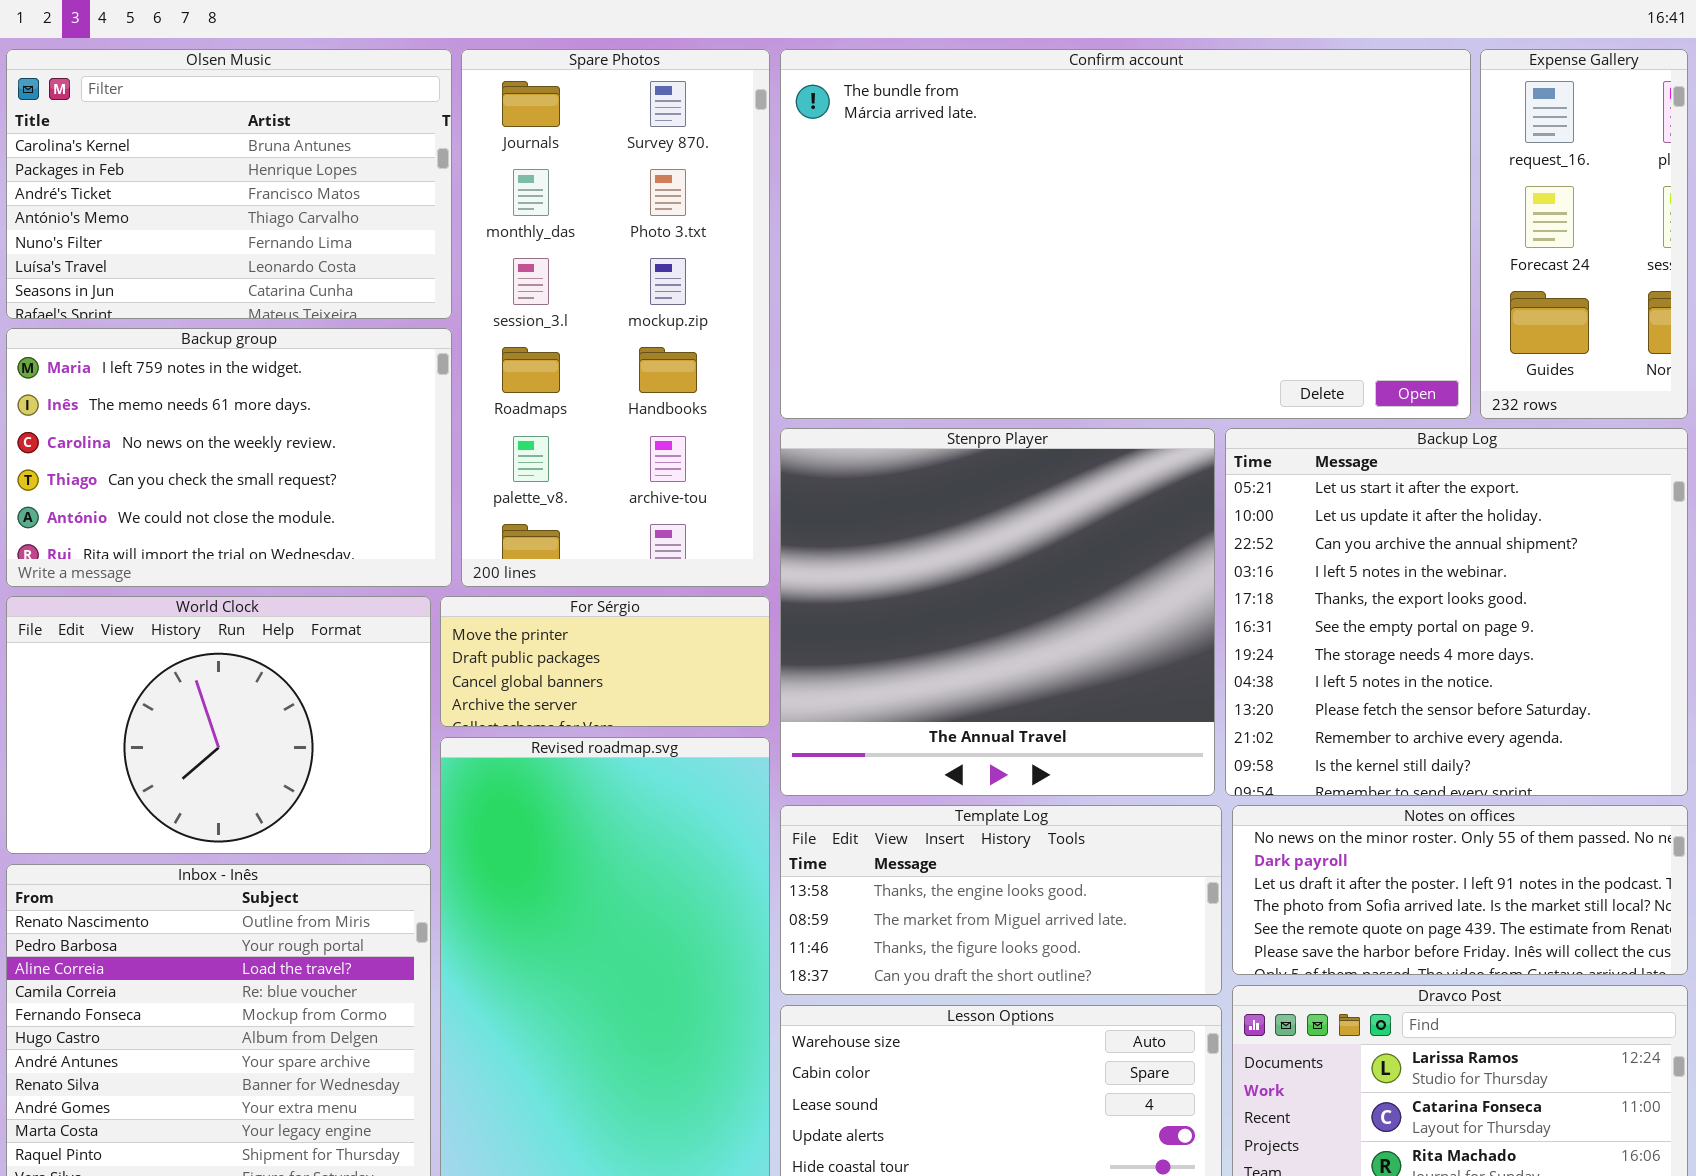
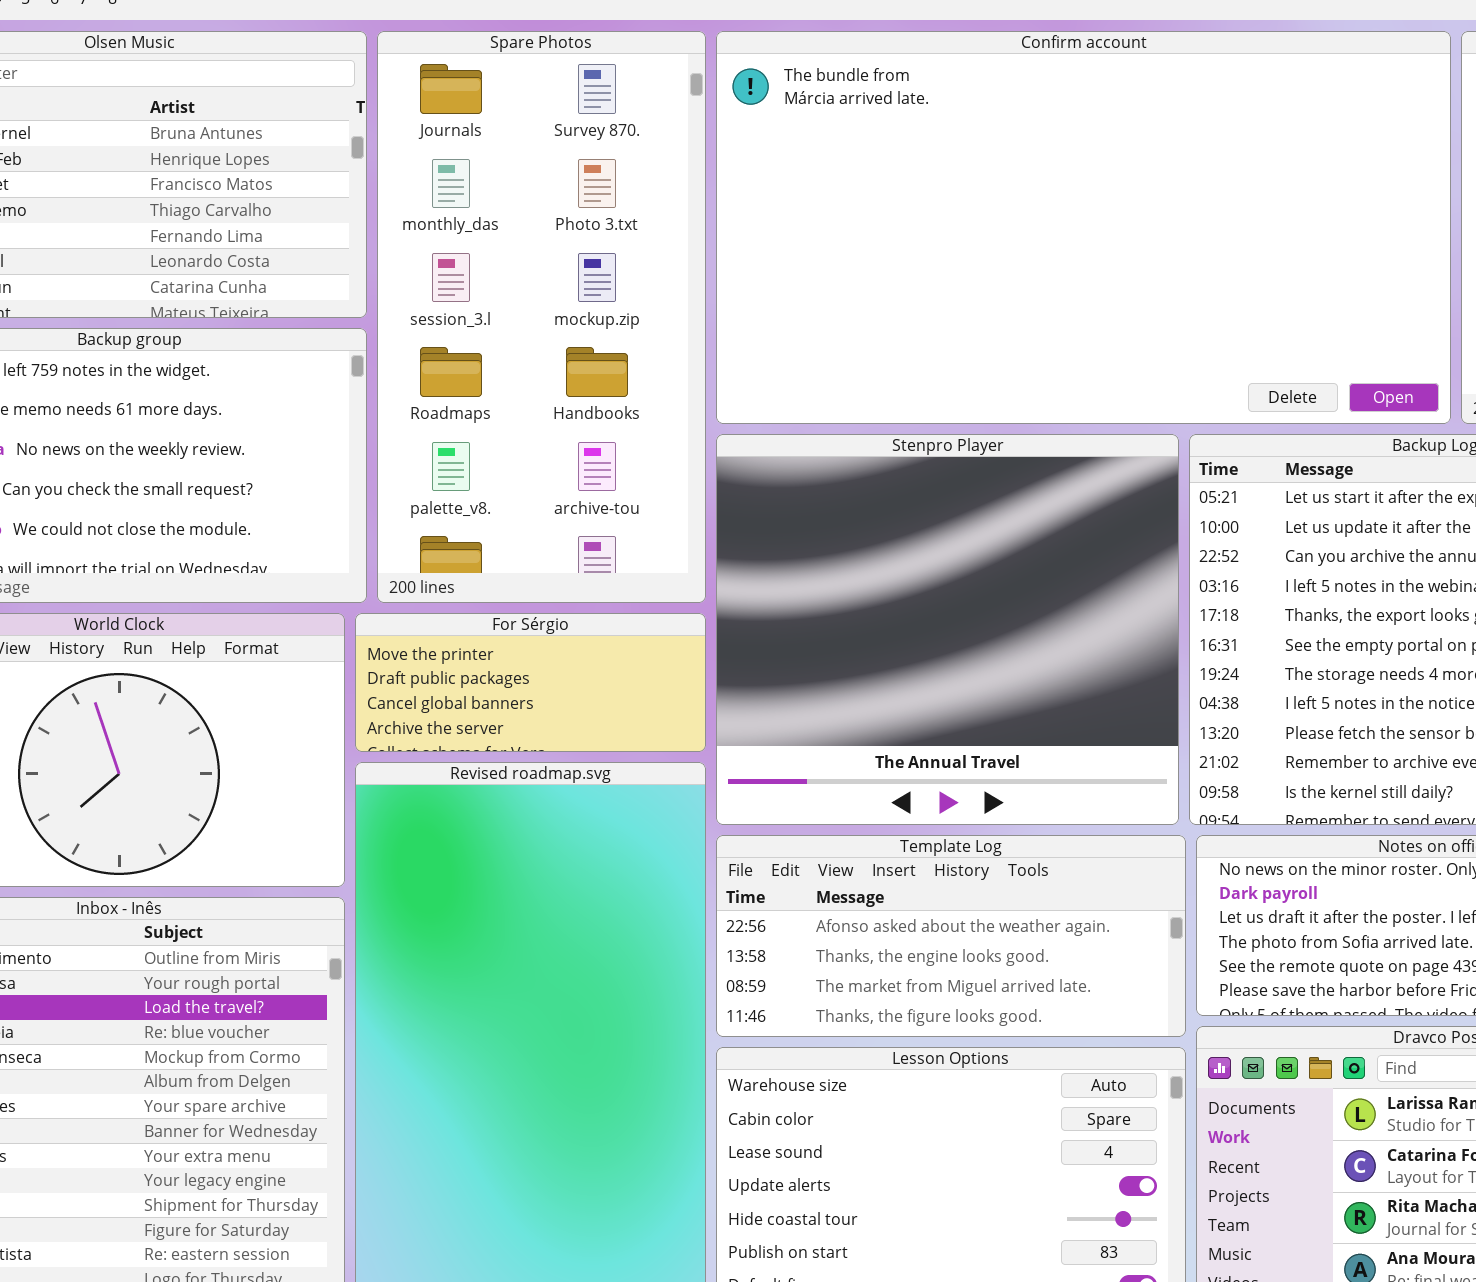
Template Log: [780,805,1222,995] -> [716,835,1186,1037], scrolled up 1 row

